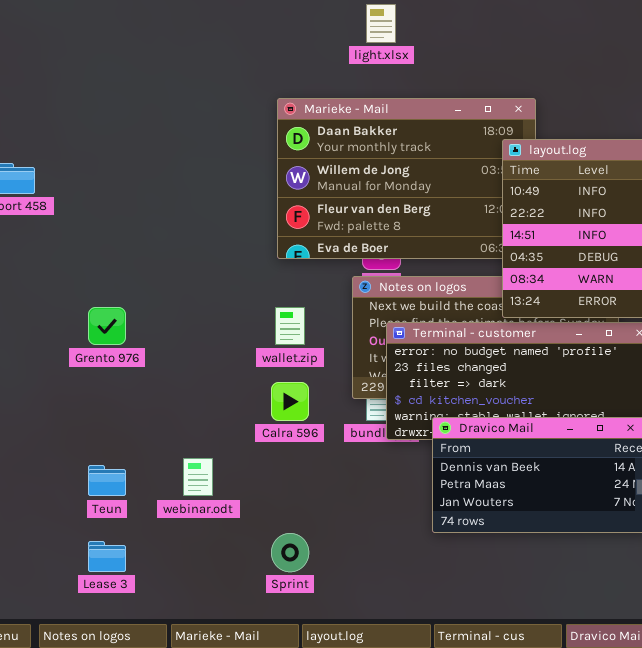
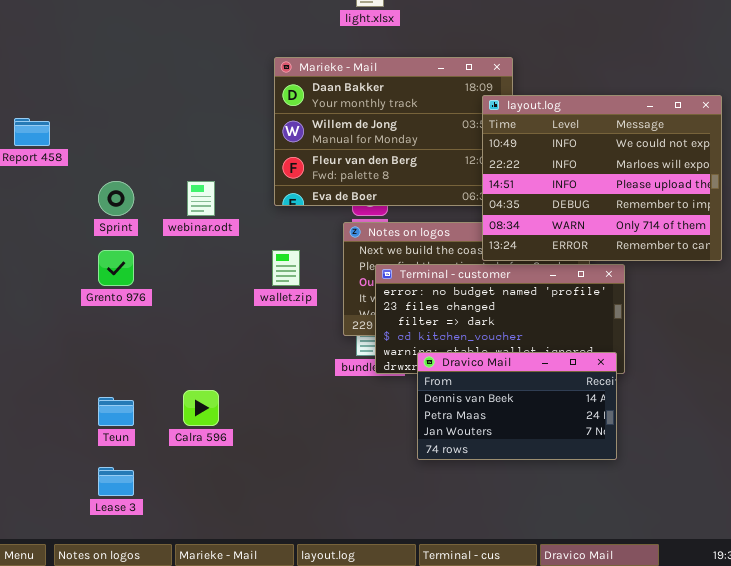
Calra 596: [271,382,309,421] -> [183,390,219,426], moved
webinar.odt: [183,458,213,496] -> [187,181,215,216], moved
Sprint: [271,533,309,572] -> [98,181,134,216], moved

